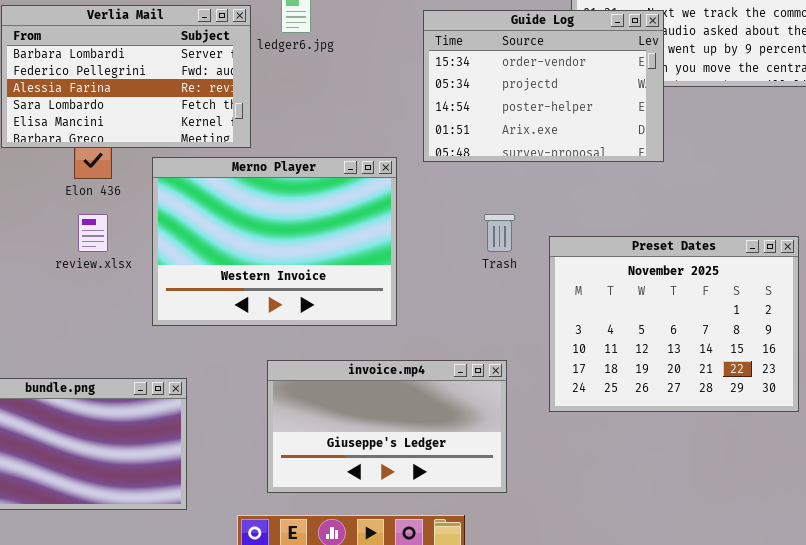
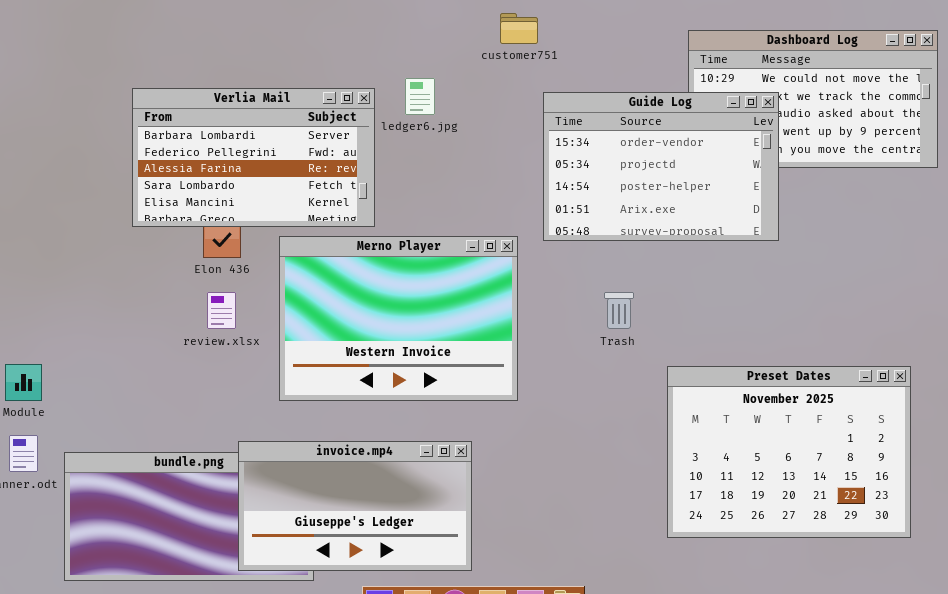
Preset Dates: [549,236,799,412] -> [667,366,911,538], moved
invoice.mp4: [267,360,507,493] -> [238,441,472,571], moved

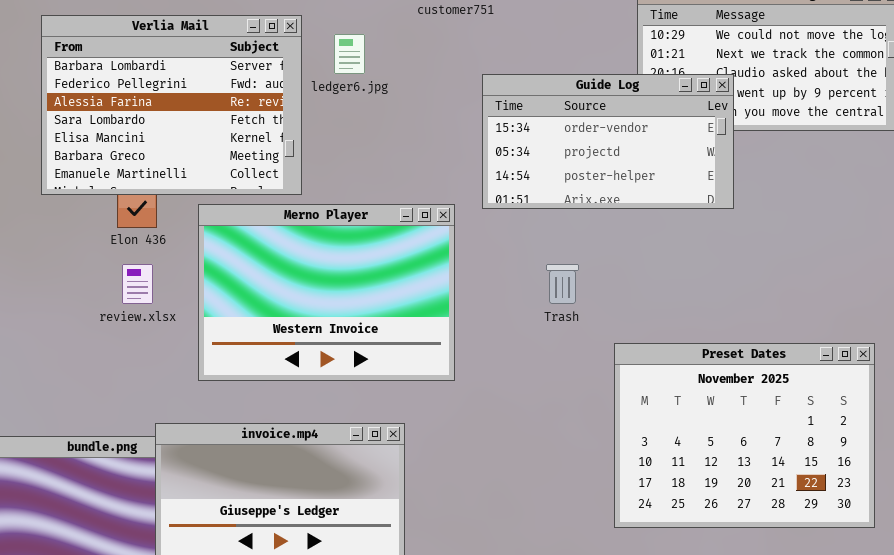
Verlia Mail: [132,88,375,227] -> [41,15,302,195], resized
Guide Log: [543,92,779,241] -> [482,74,734,209], resized

